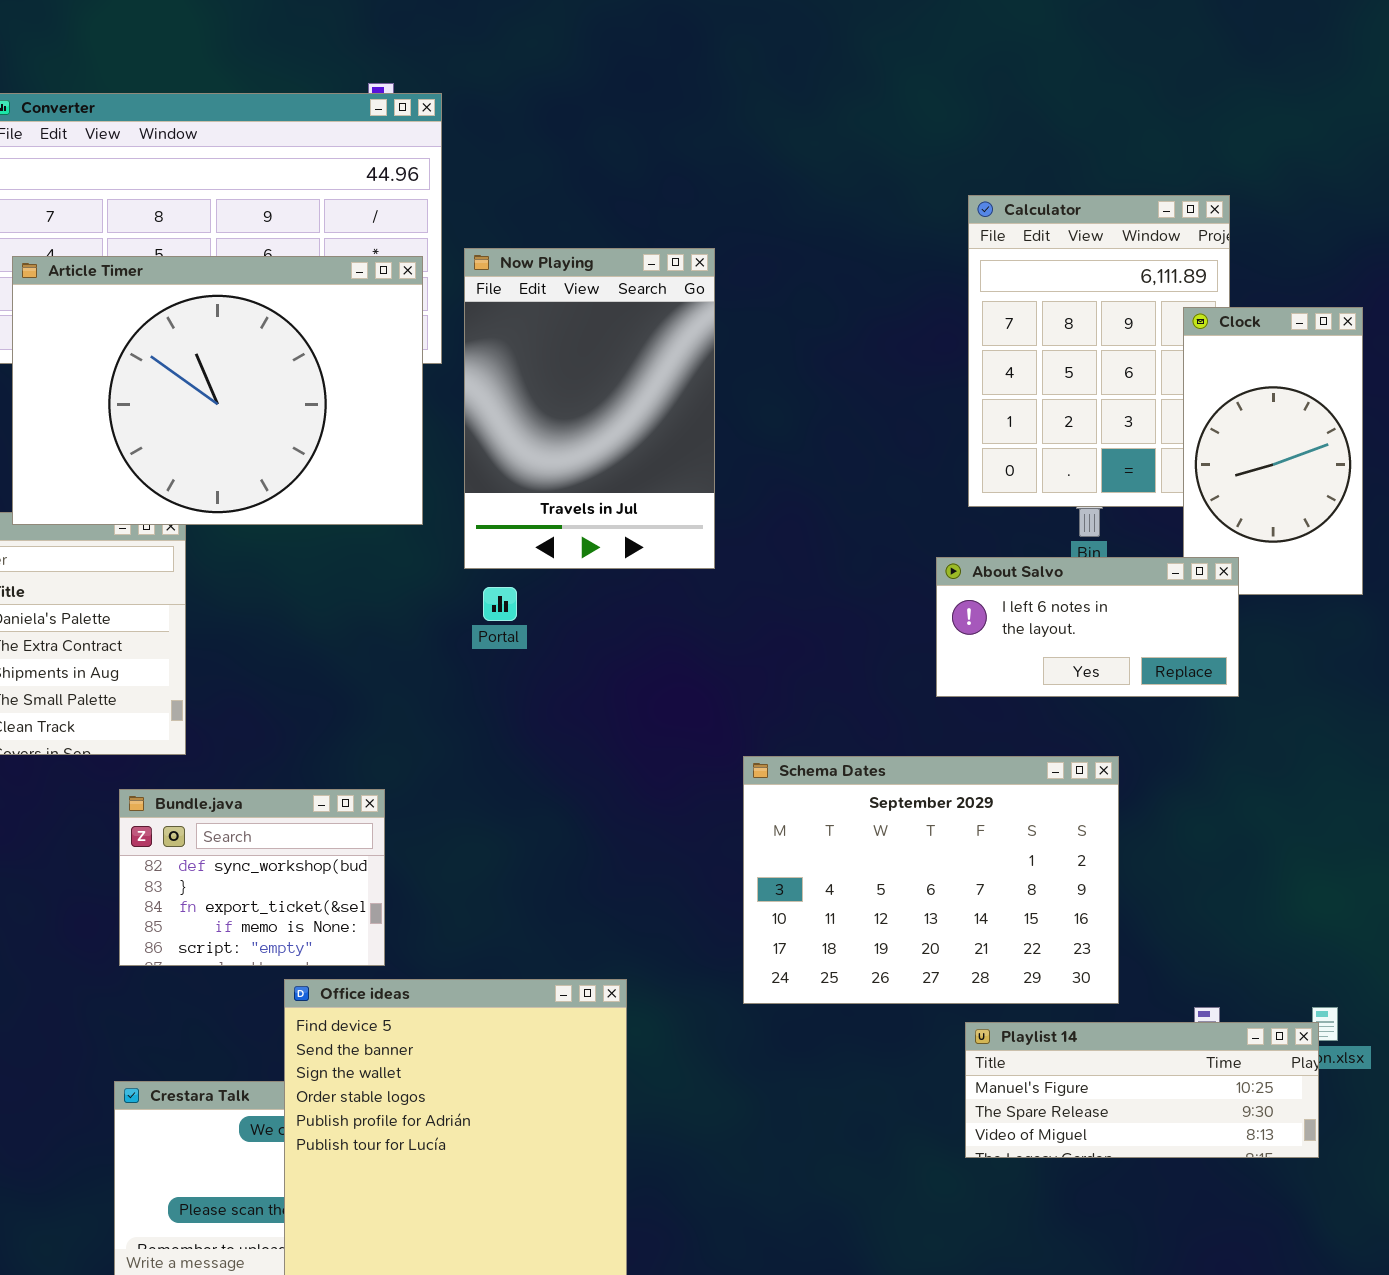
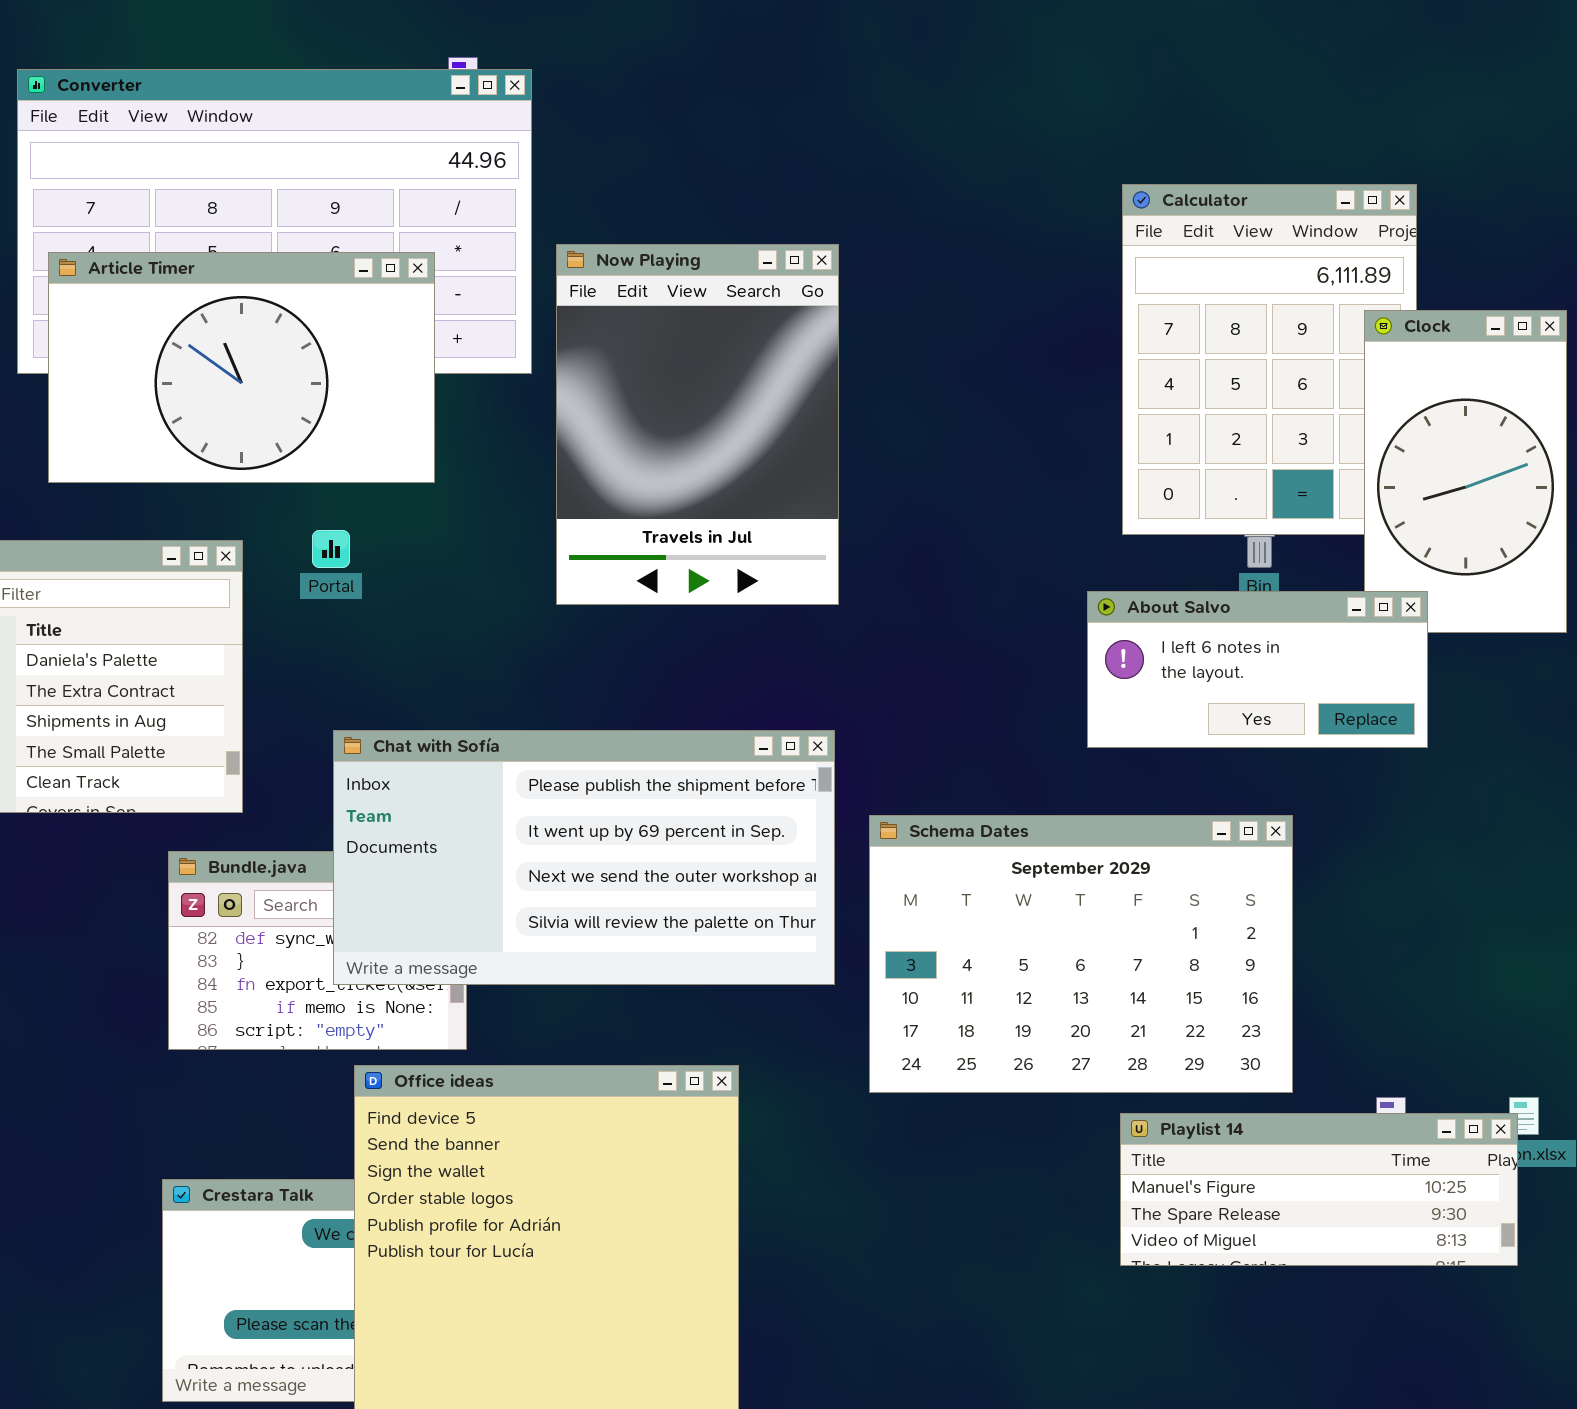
Article Timer: [12,256,423,525] -> [48,252,435,483], resized
Portal: [483,587,517,621] -> [312,530,350,568], moved
Chat with Sofía: none -> [333,730,835,985], opened

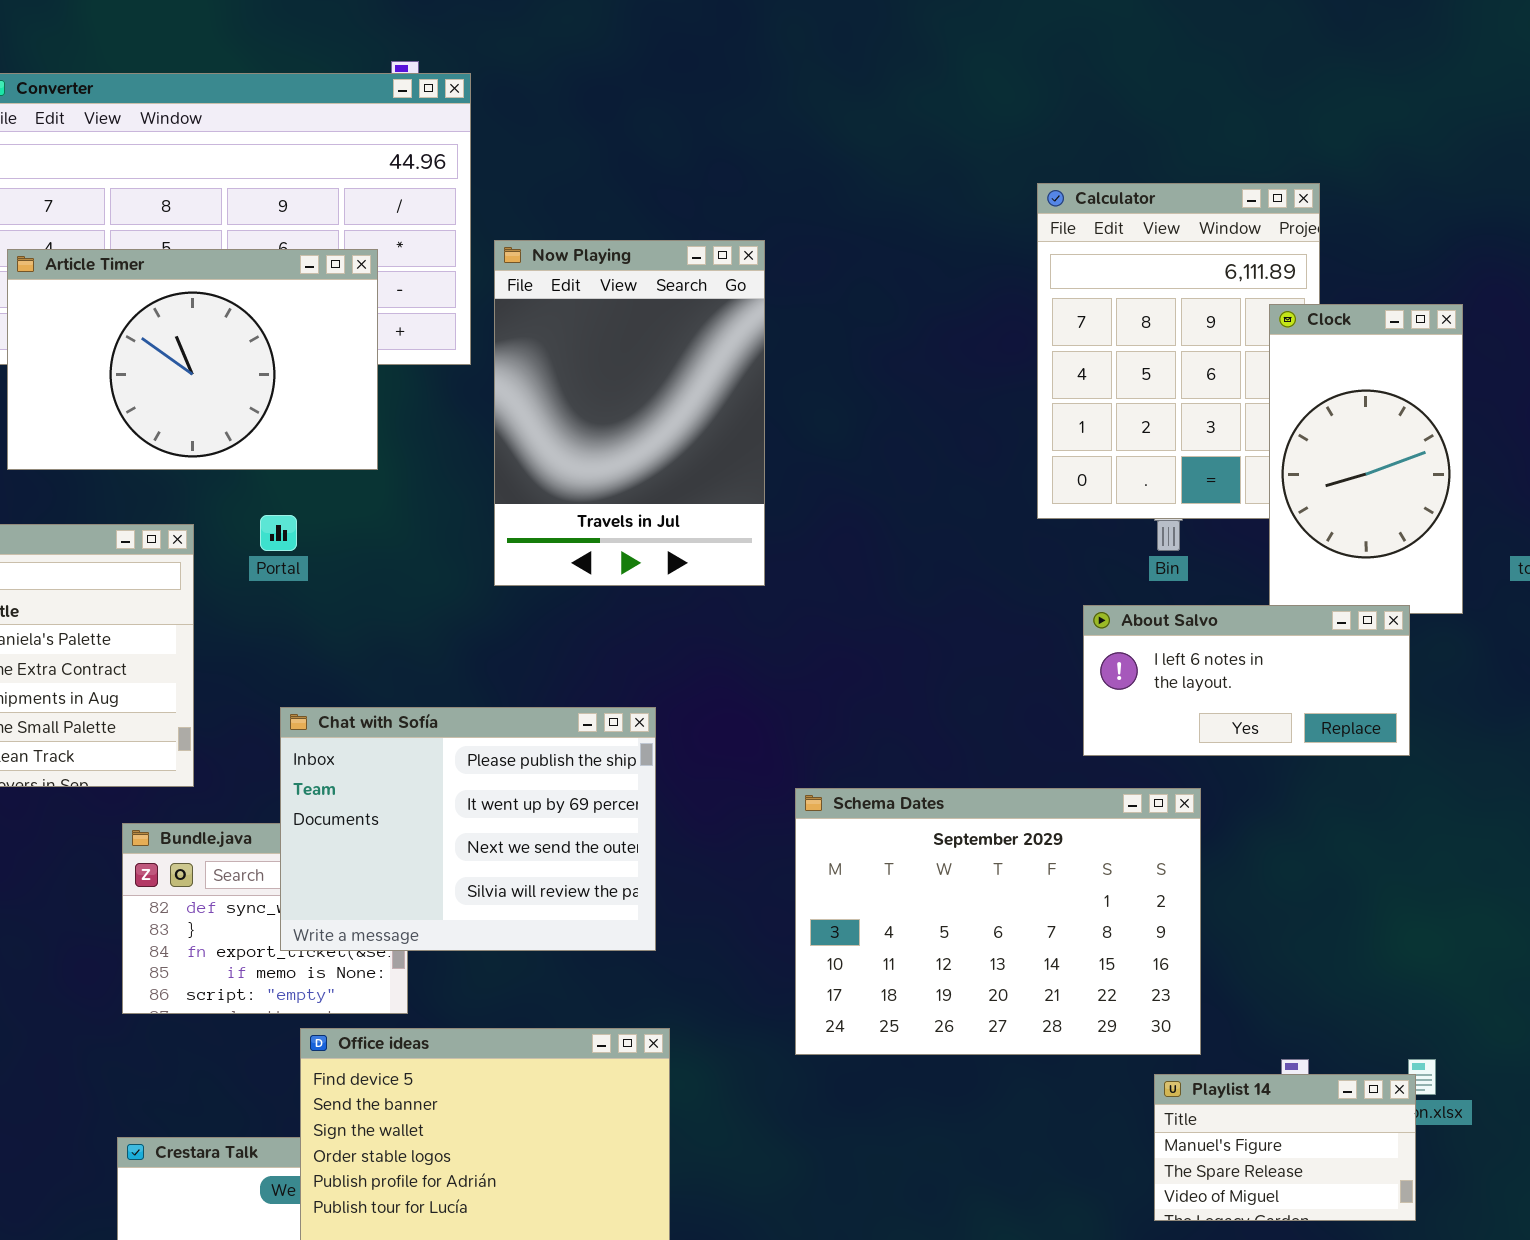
About Salvo: [1087,591,1428,748] -> [1083,605,1410,756], moved
Chat with Sofía: [333,730,835,985] -> [280,707,656,951], resized
Playlist 14: [1120,1113,1518,1266] -> [1154,1074,1416,1221], resized

